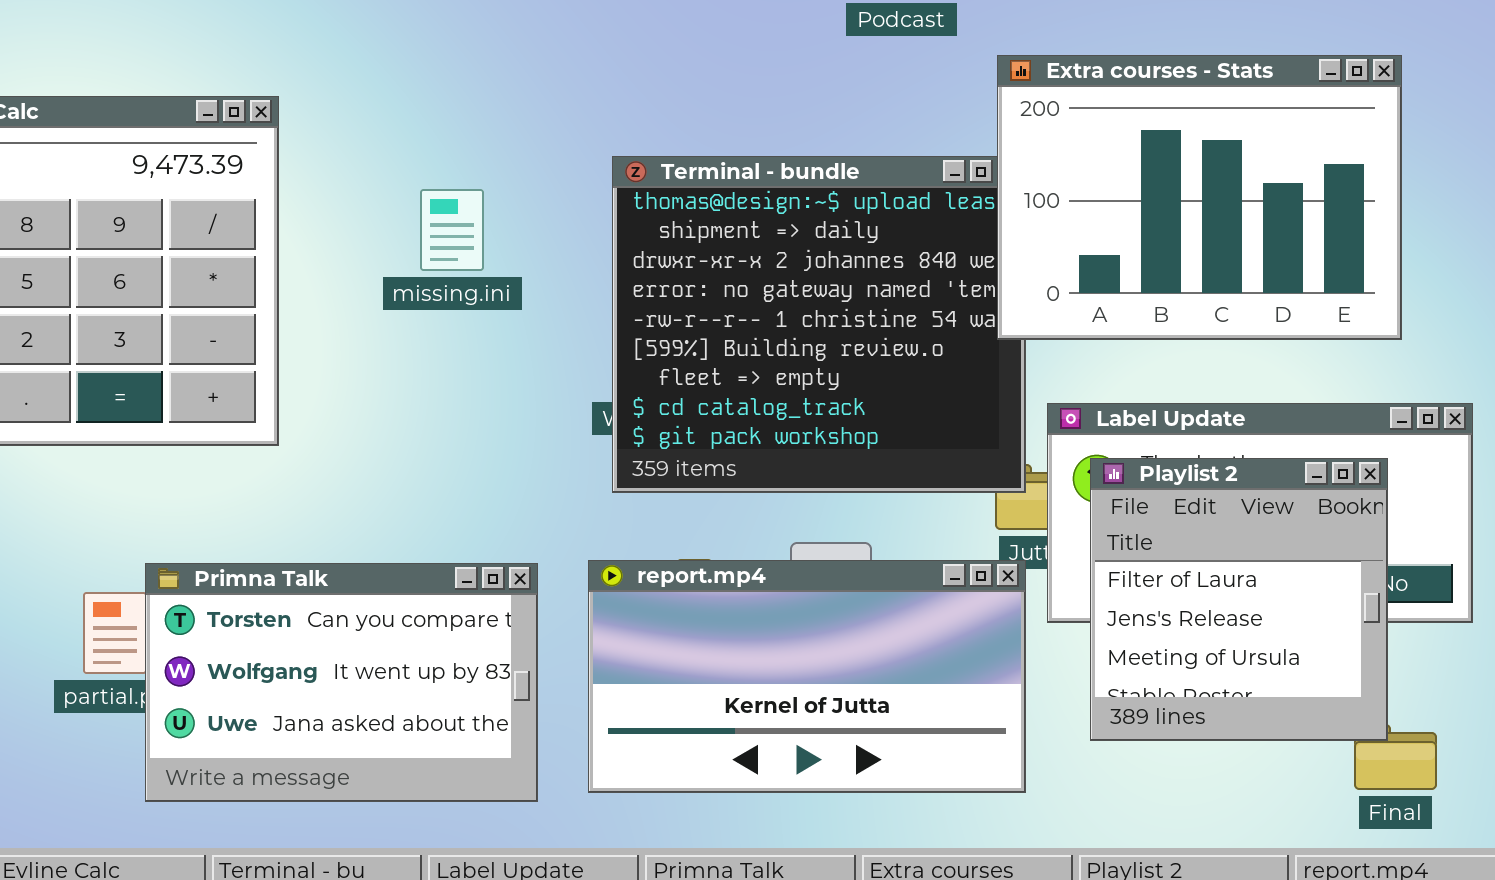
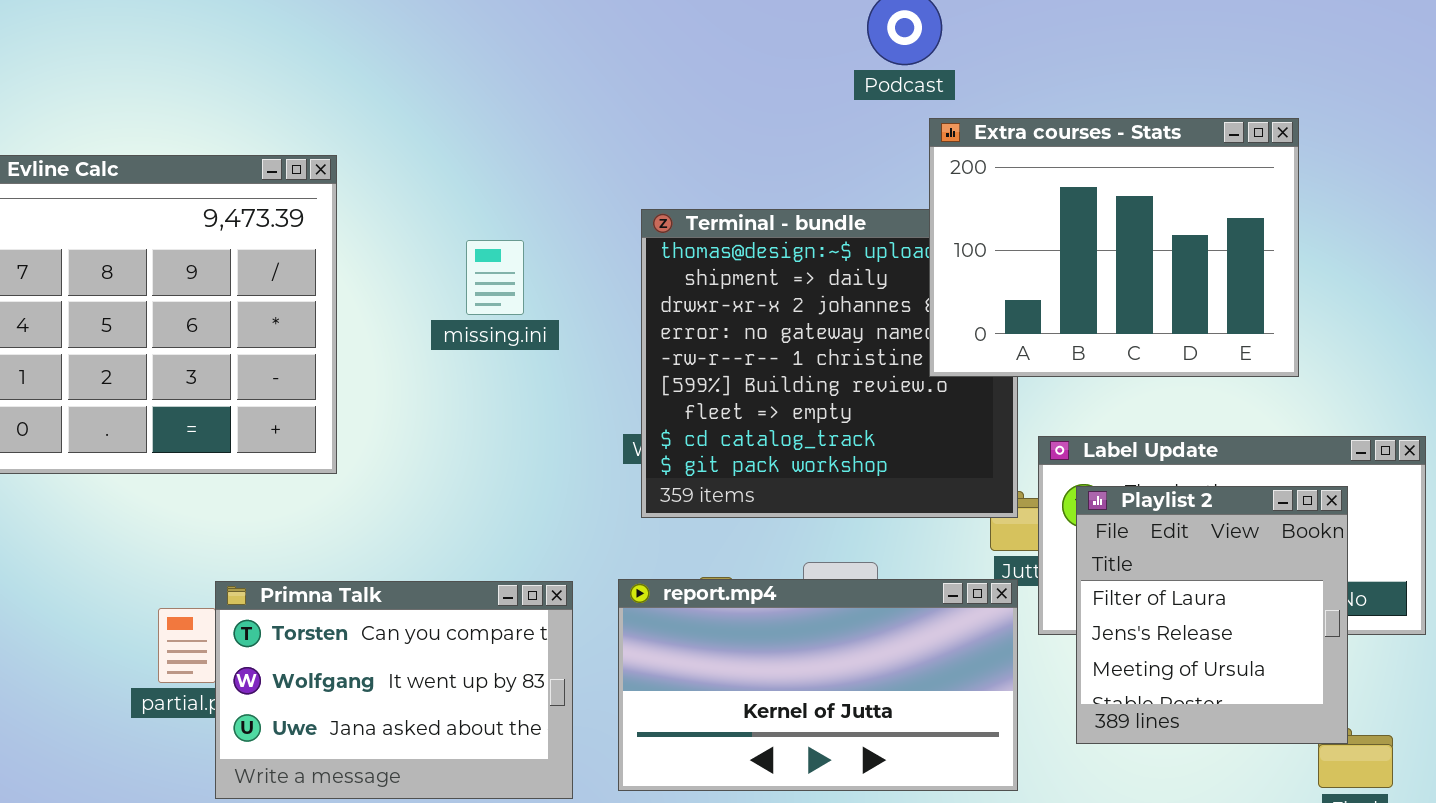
Extra courses - Stats: [997,55,1402,340] -> [929,118,1299,377], moved

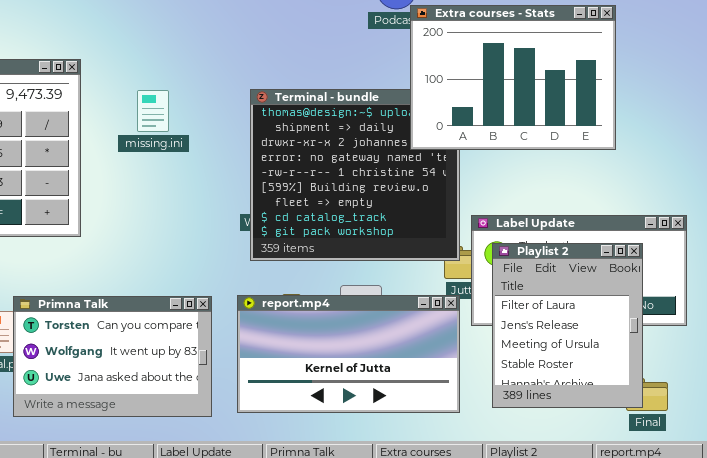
Extra courses - Stats: [929,118,1299,377] -> [410,5,616,150], moved
missing.ini: [466,240,524,315] -> [137,90,169,132], moved
Playlist 2: [1076,486,1348,744] -> [492,243,643,408], resized

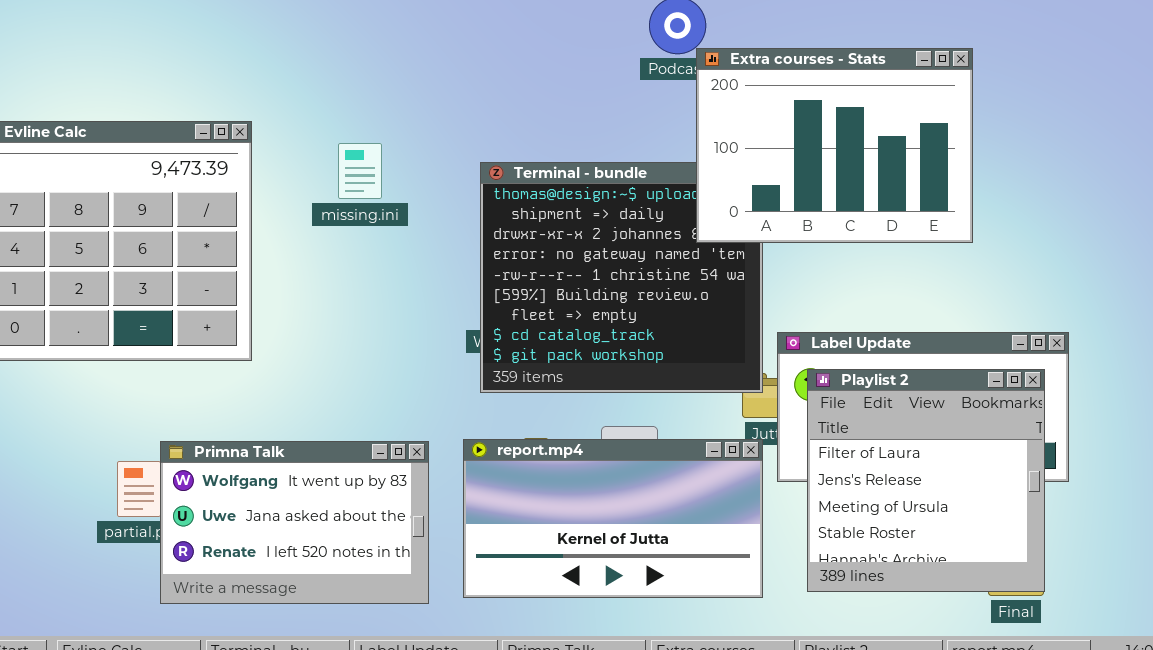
missing.ini: [137,90,169,132] -> [338,143,382,199], moved
Playlist 2: [492,243,643,408] -> [807,369,1045,592], resized
Primna Talk: [13,296,212,417] -> [160,441,429,604], scrolled down 1 row

